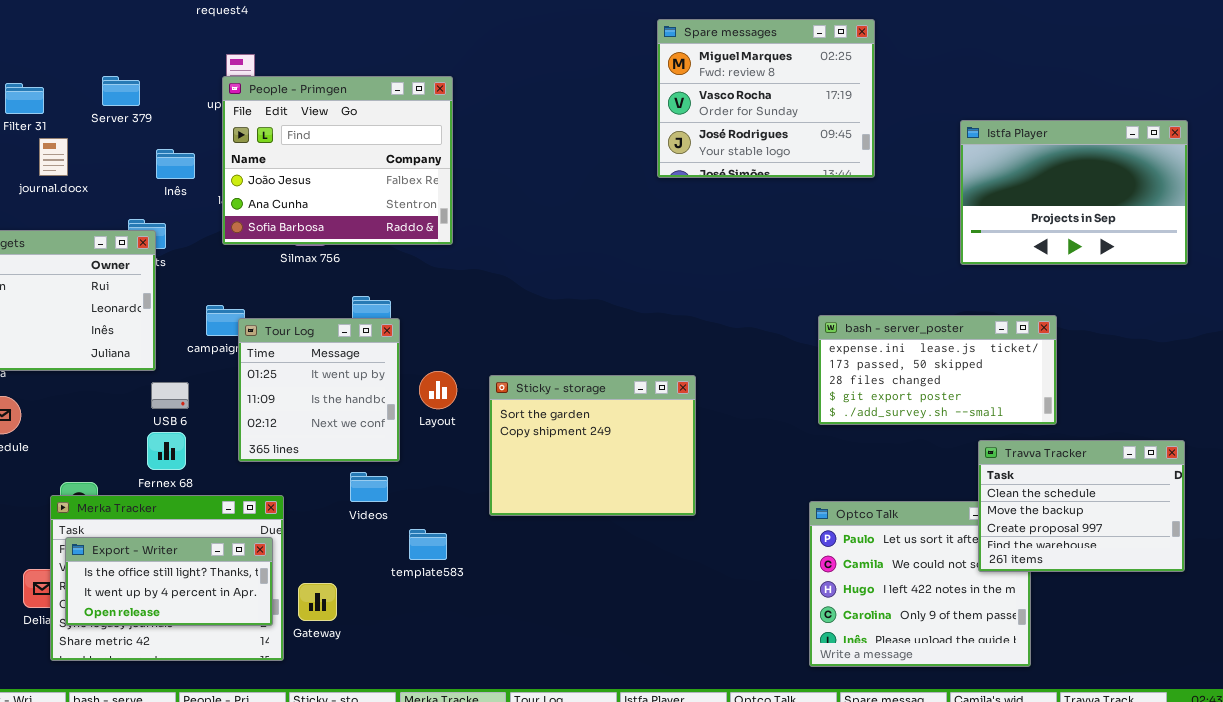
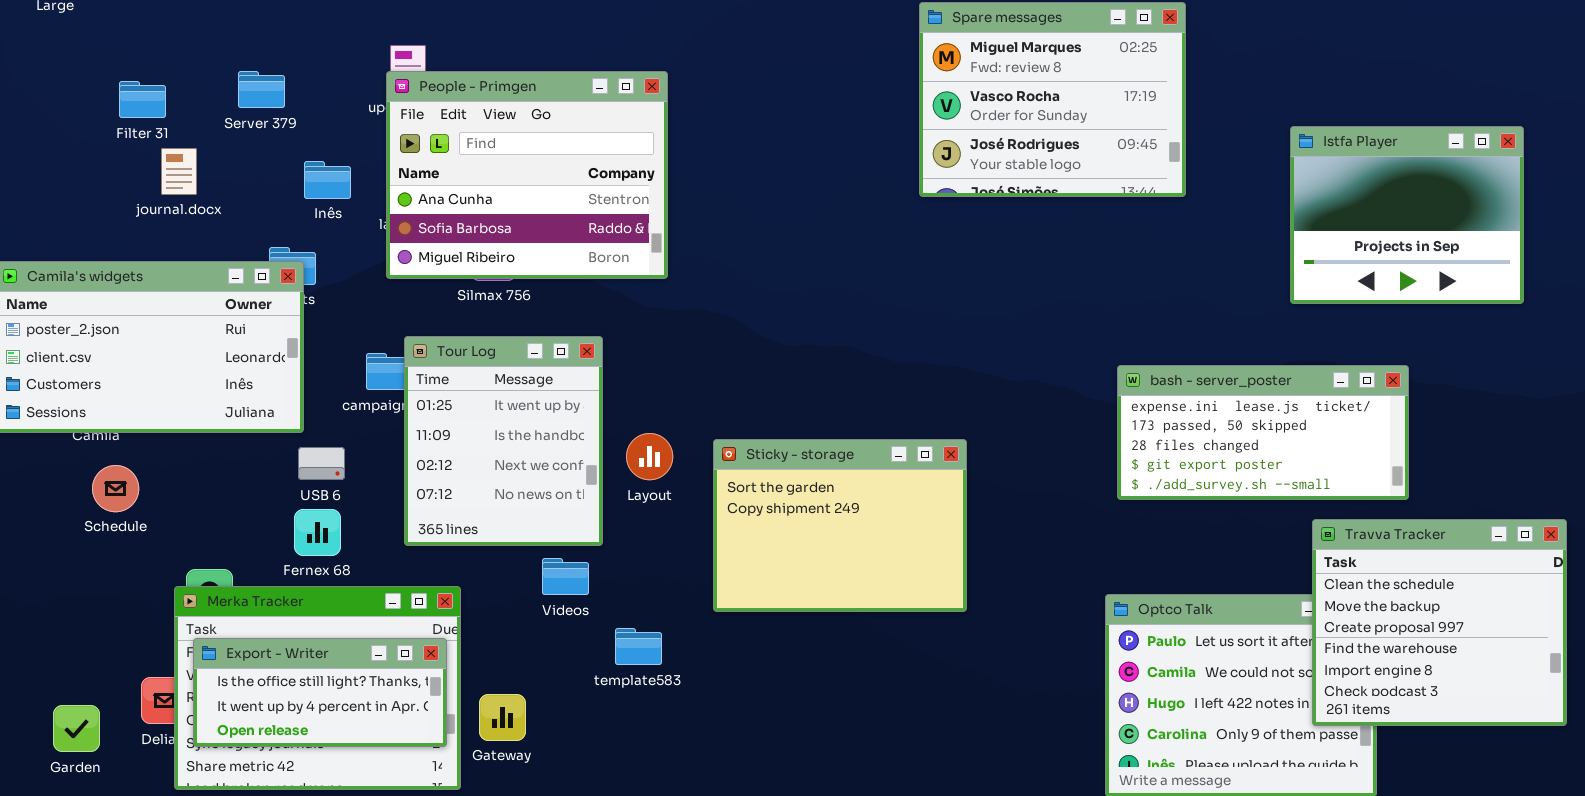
People - Primgen: [222,76,453,245] -> [386,71,668,279], scrolled down 1 row
Istfa Player: [960,120,1188,265] -> [1290,126,1524,304], resized
Tour Log: [238,318,400,462] -> [404,336,603,546], resized
Travva Tracker: [978,440,1185,572] -> [1312,519,1567,726], resized

